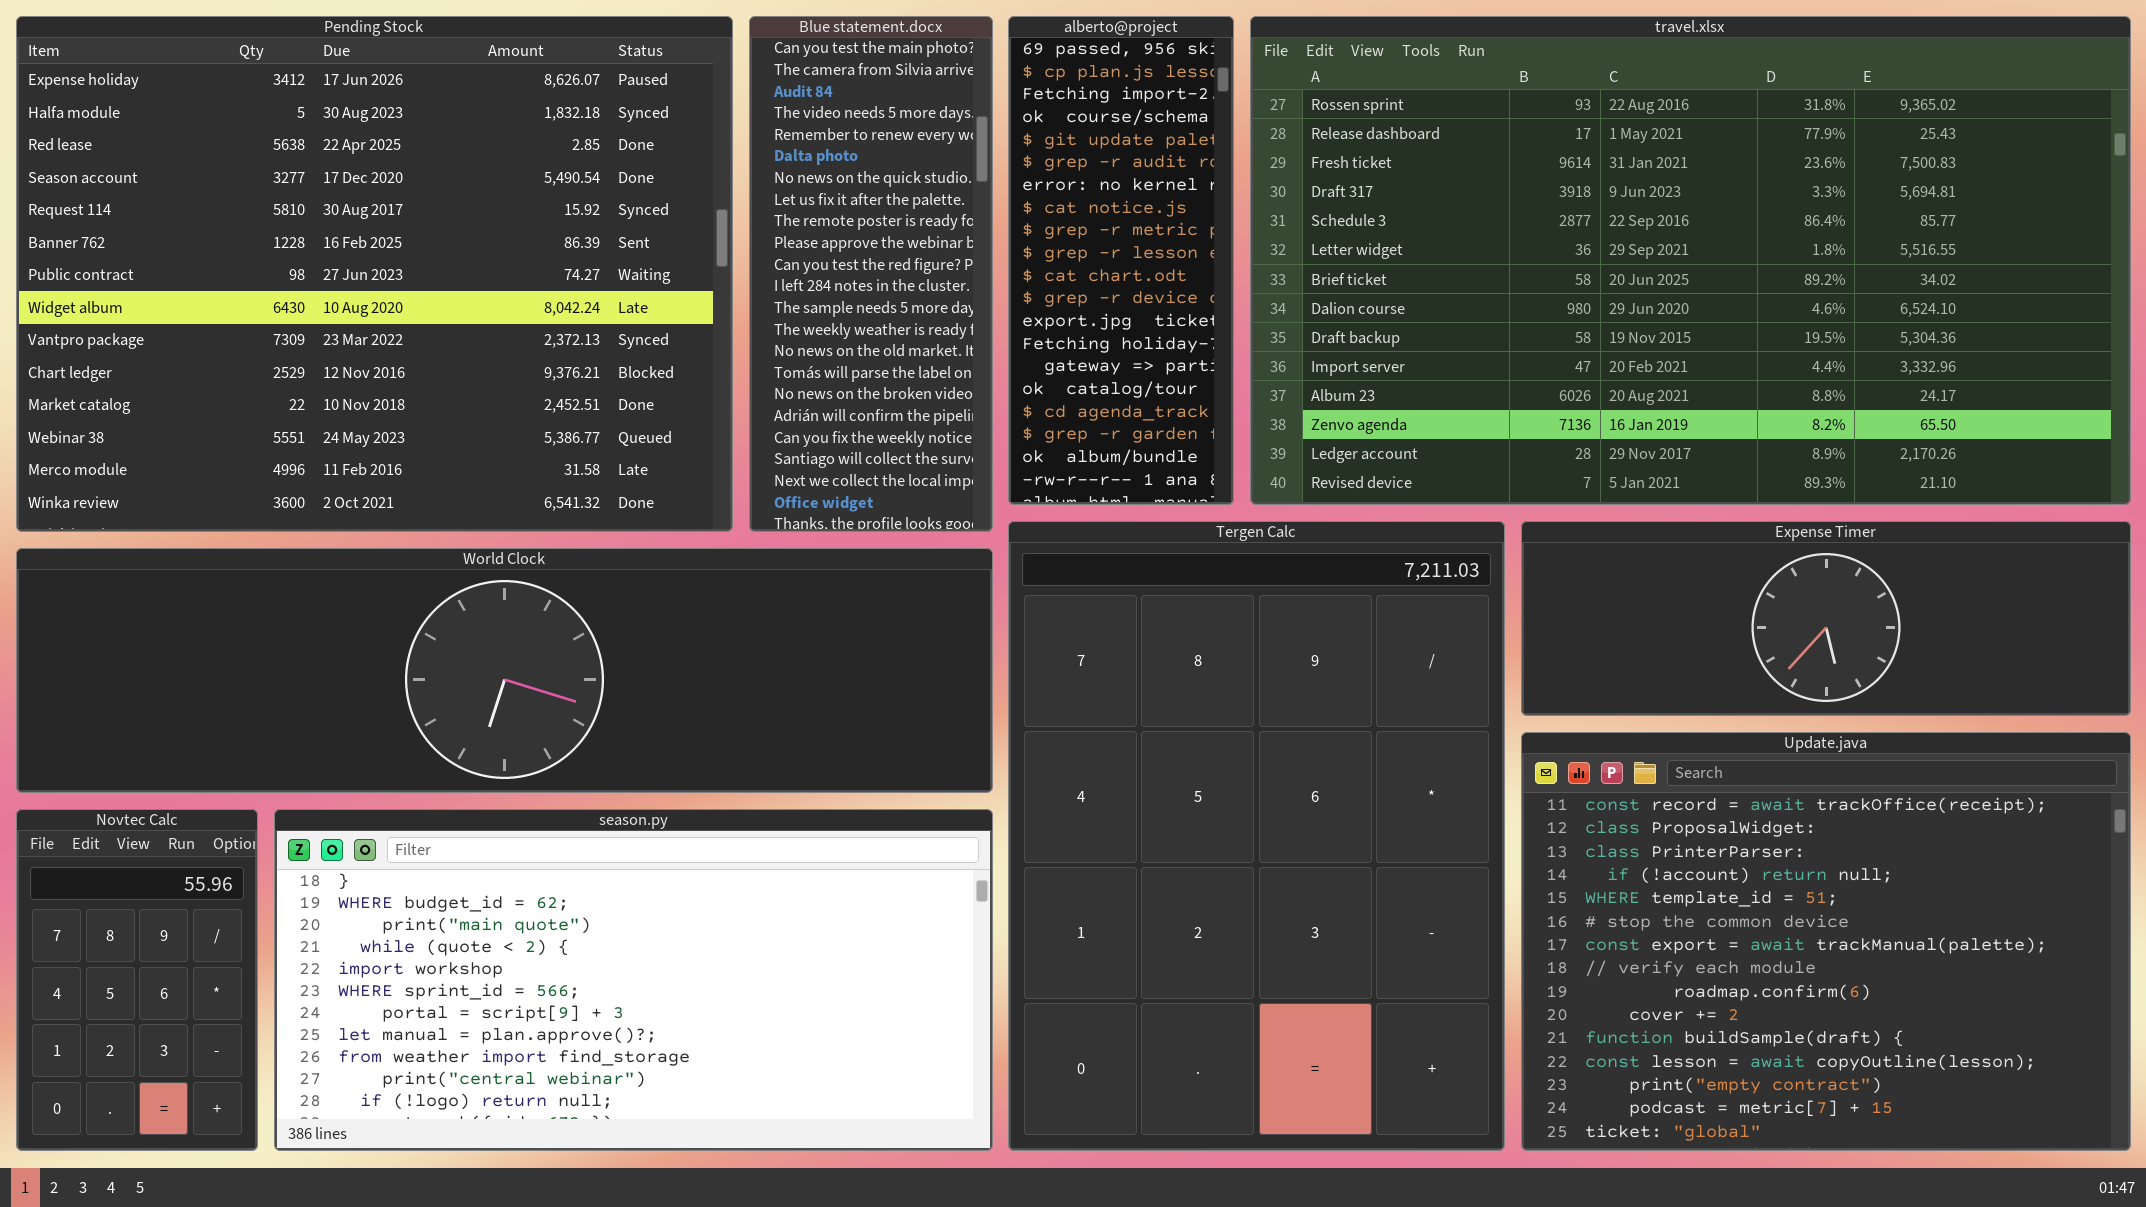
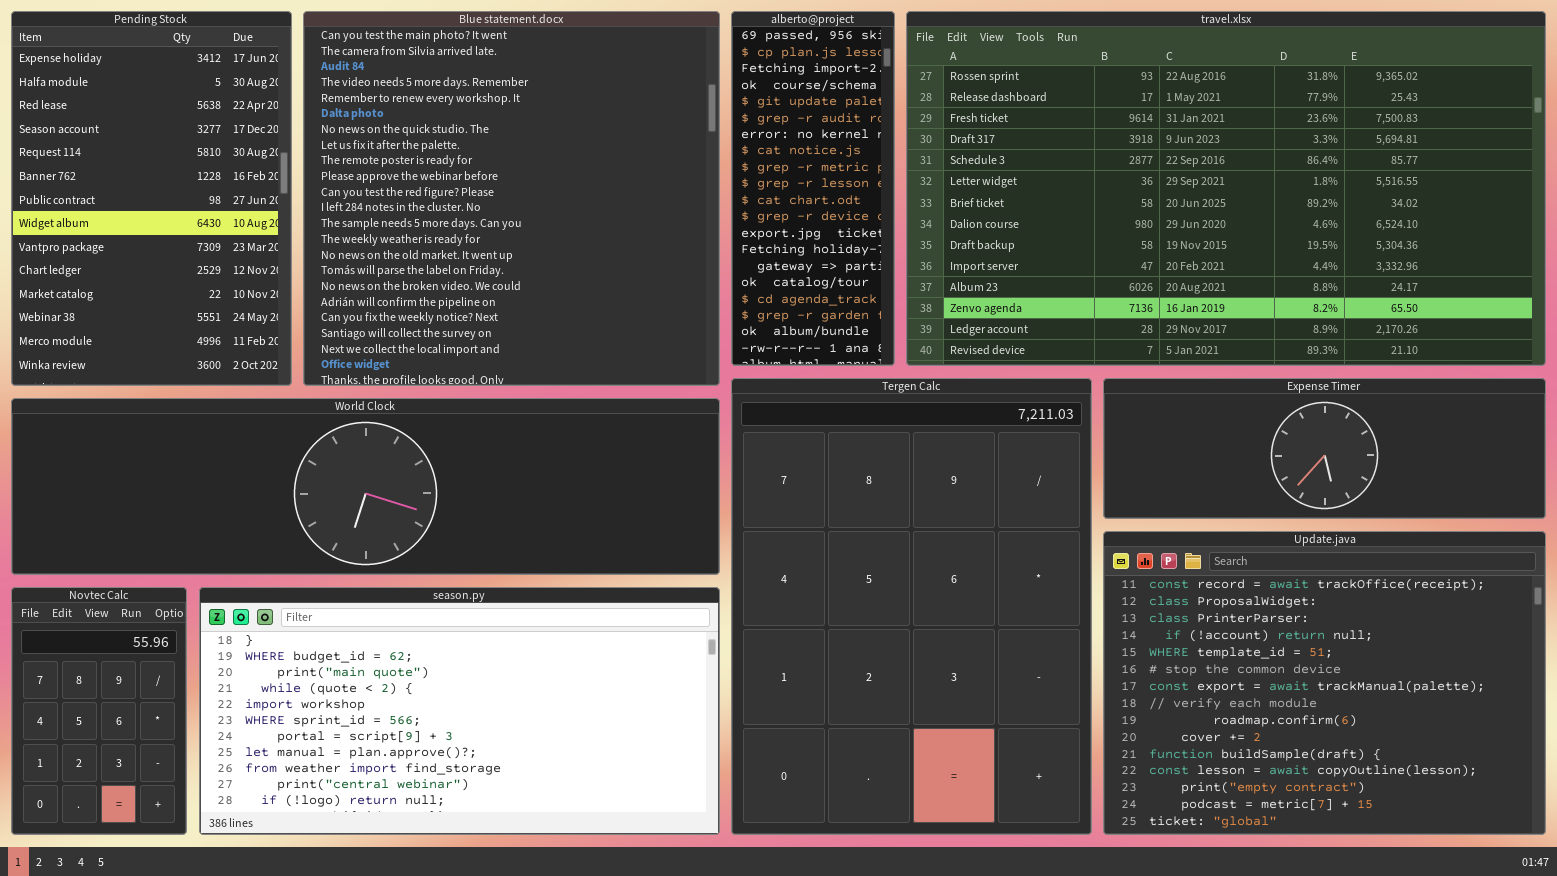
Pending Stock: [16,16,733,532] -> [11,11,292,386], resized
Blue statement.docx: [749,16,993,532] -> [303,11,720,386], resized

